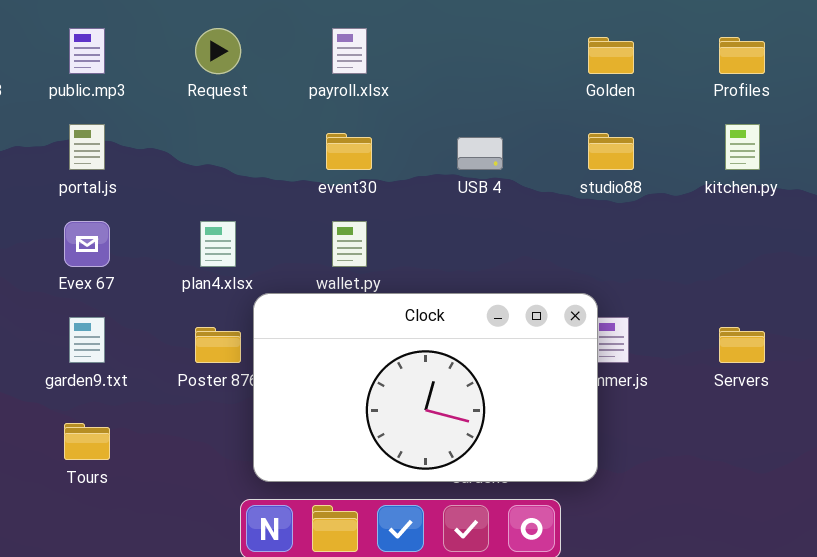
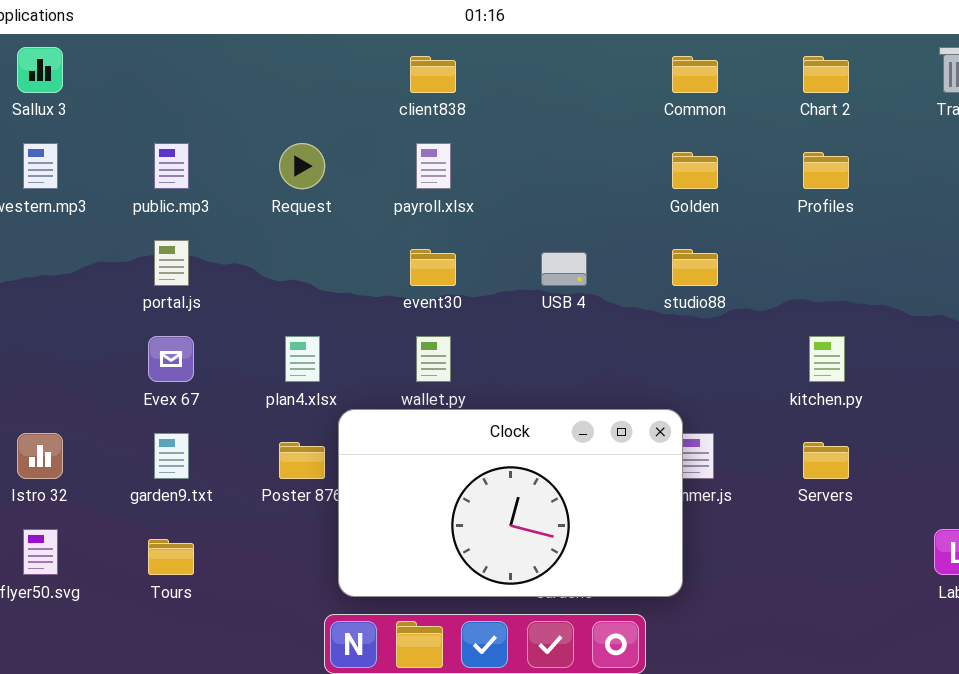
kitchen.py: [725,124,760,170] -> [809,336,845,382], moved

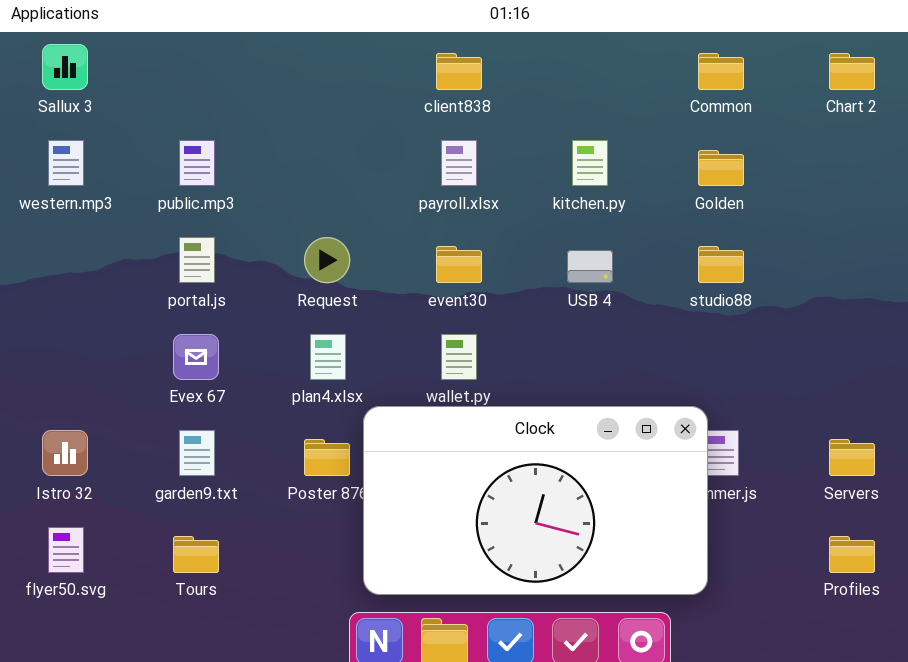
Request: [279,143,325,189] -> [304,237,350,283], moved
Profiles: [803,152,849,189] -> [829,536,875,573], moved
kitchen.py: [809,336,845,382] -> [572,140,608,186], moved

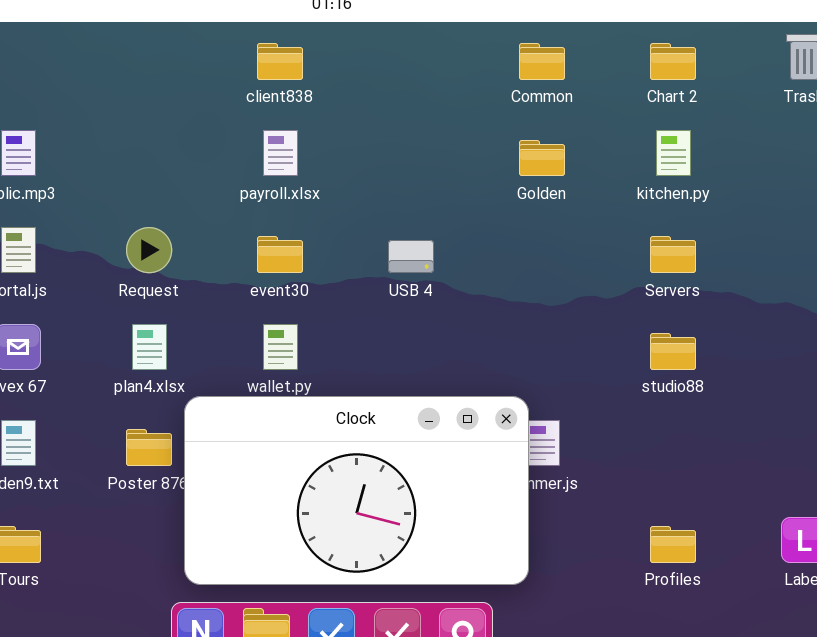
kitchen.py: [572,140,608,186] -> [656,130,691,176], moved
studio88: [698,246,744,283] -> [650,333,696,370], moved
Servers: [829,439,875,476] -> [650,236,696,273], moved

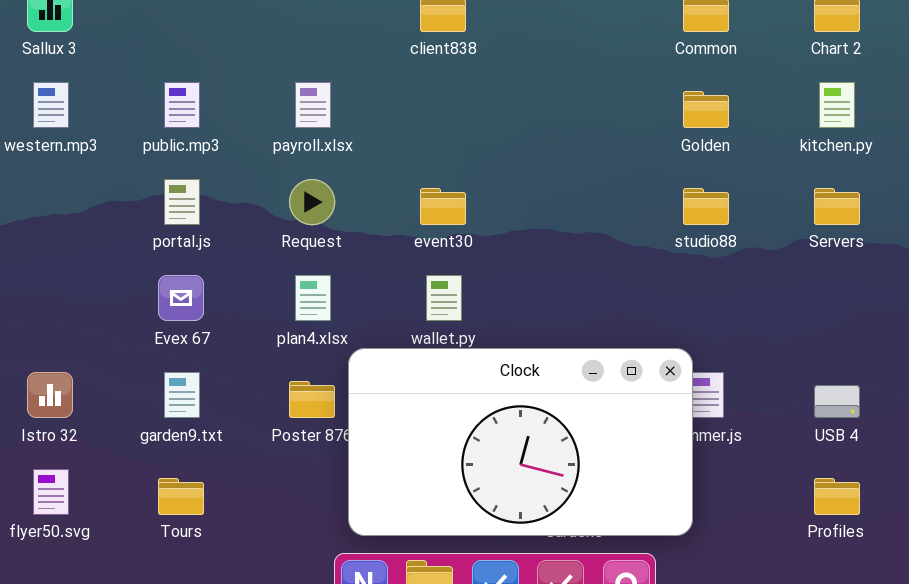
payroll.xlsx: [263,130,298,176] -> [295,82,331,128], moved
USB 4: [388,240,434,273] -> [814,385,860,418], moved
studio88: [650,333,696,370] -> [683,188,729,225], moved

